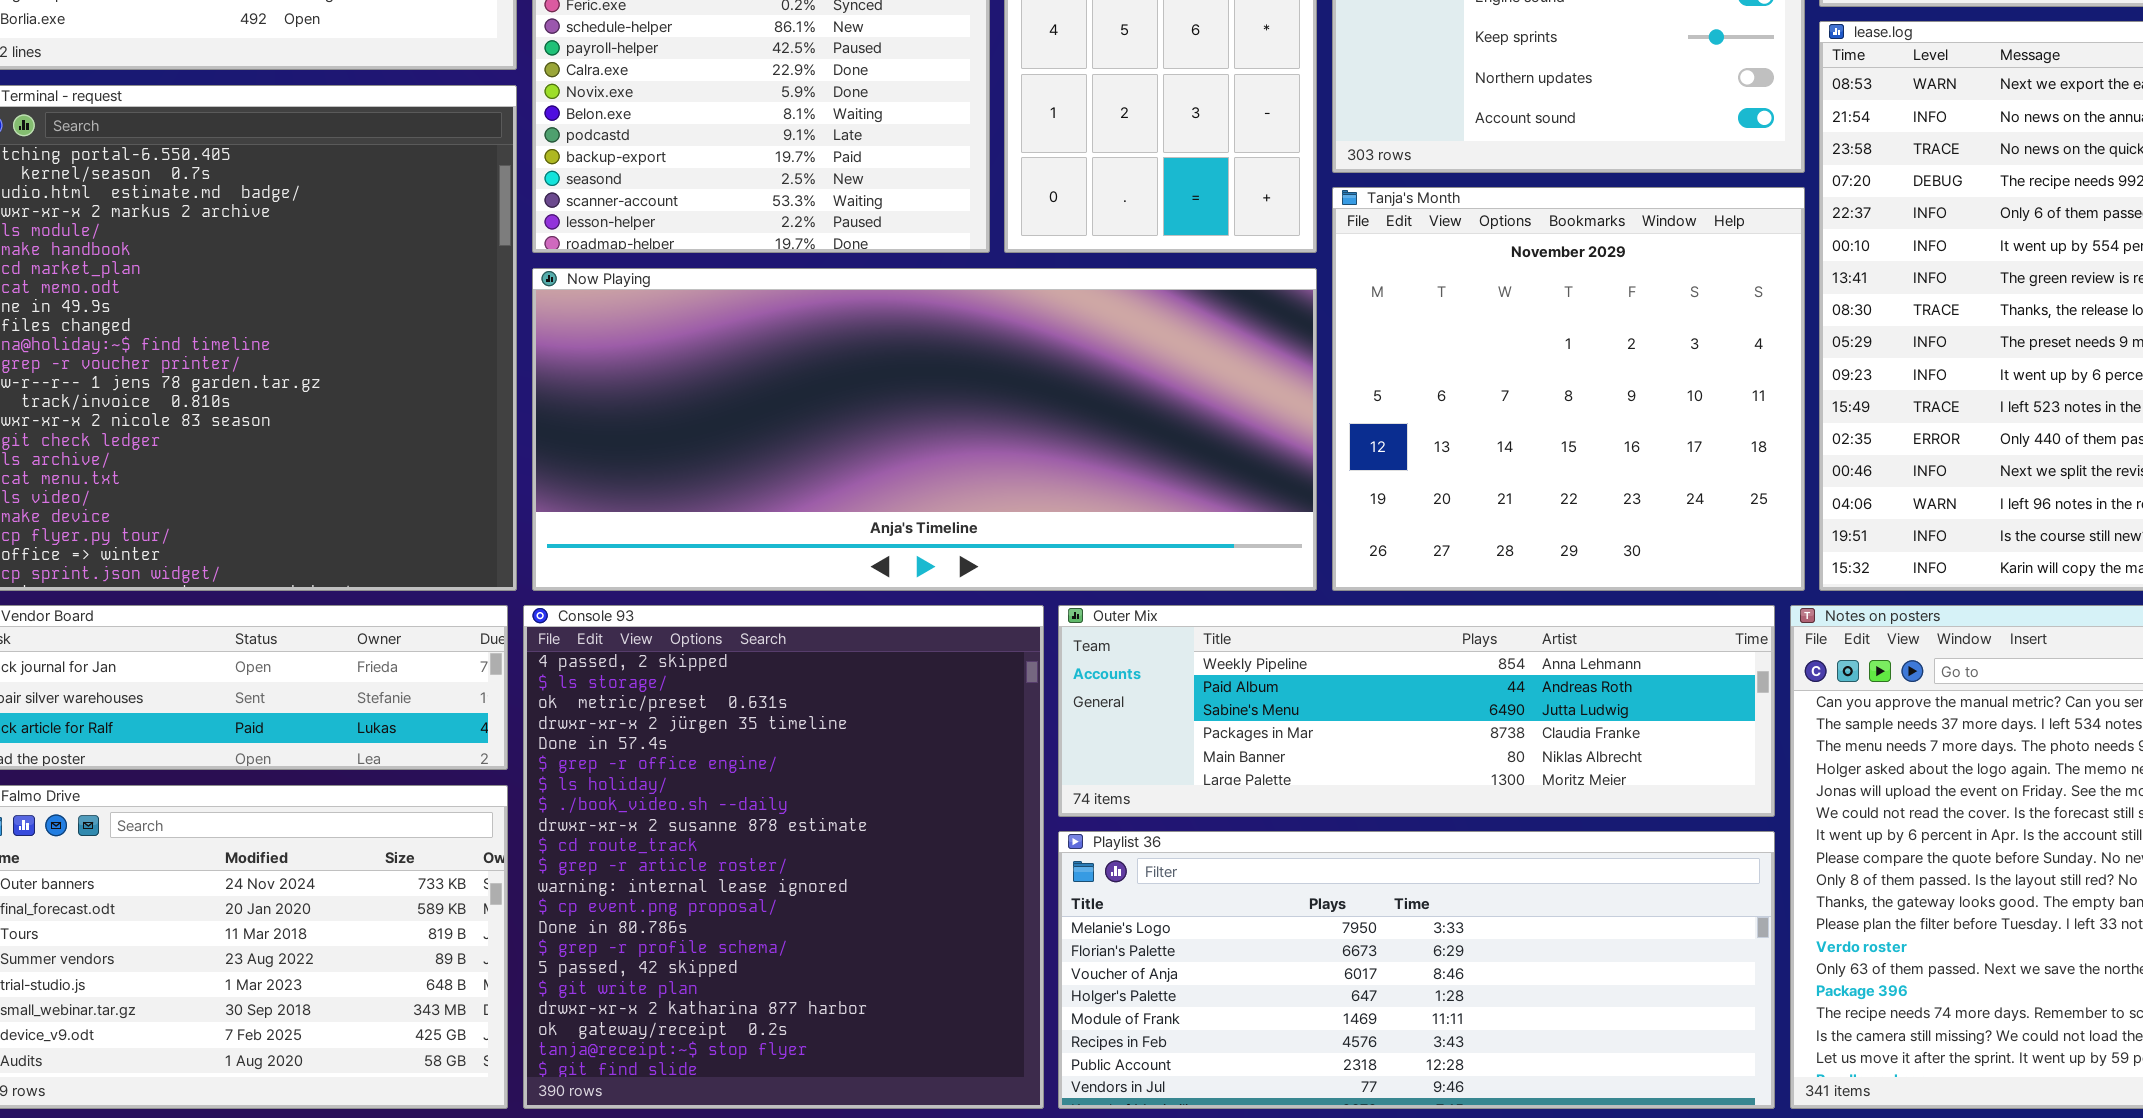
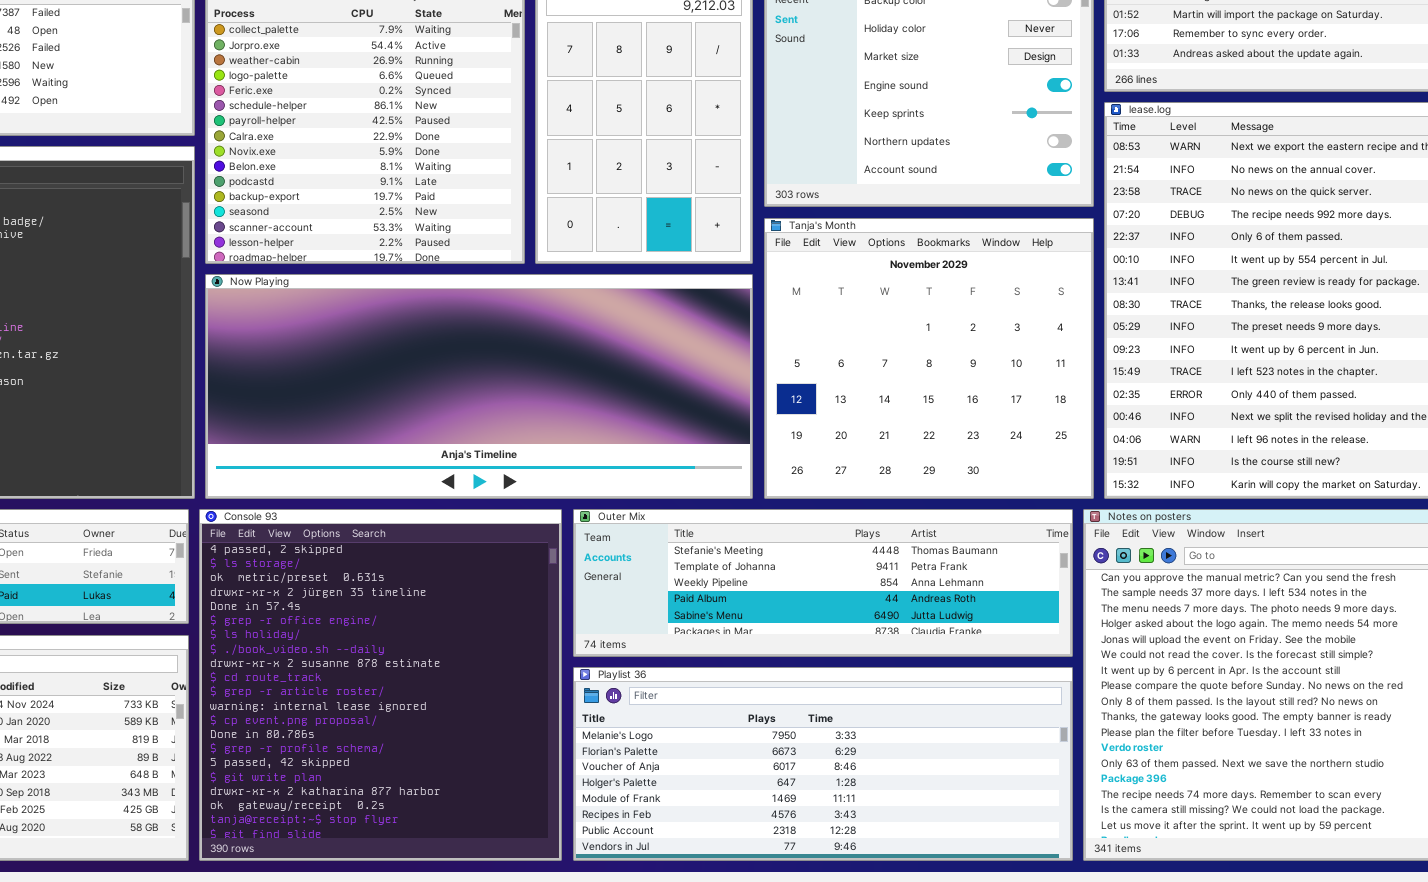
Outer Mix: [1058,605,1775,817] -> [573,509,1073,657], scrolled up 2 rows

